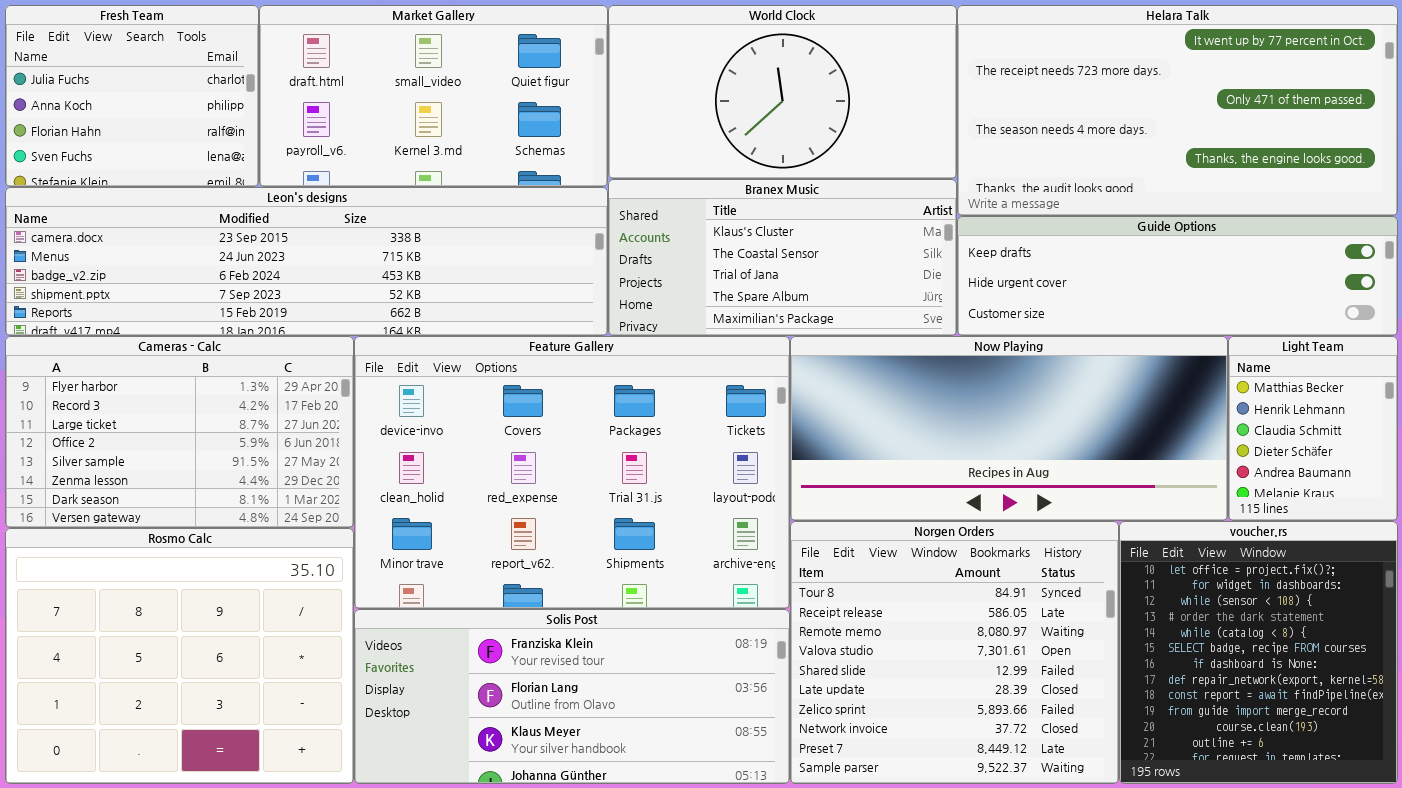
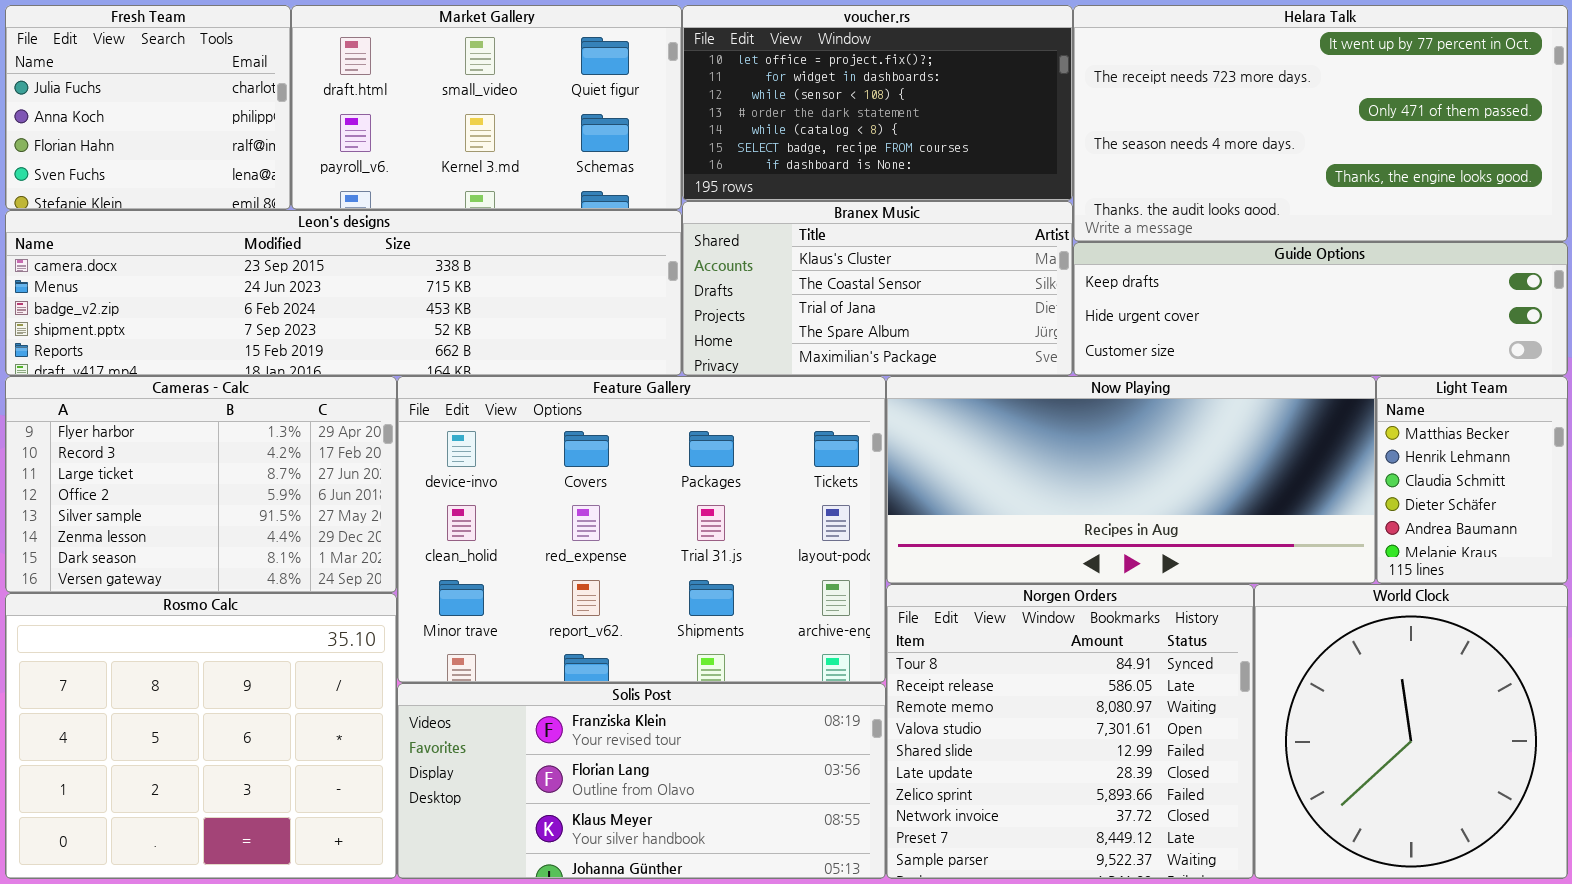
World Clock: [608,5,957,179] -> [1254,584,1568,879], moved, resized
voucher.rs: [1119,521,1398,784] -> [682,5,1073,201], moved, resized

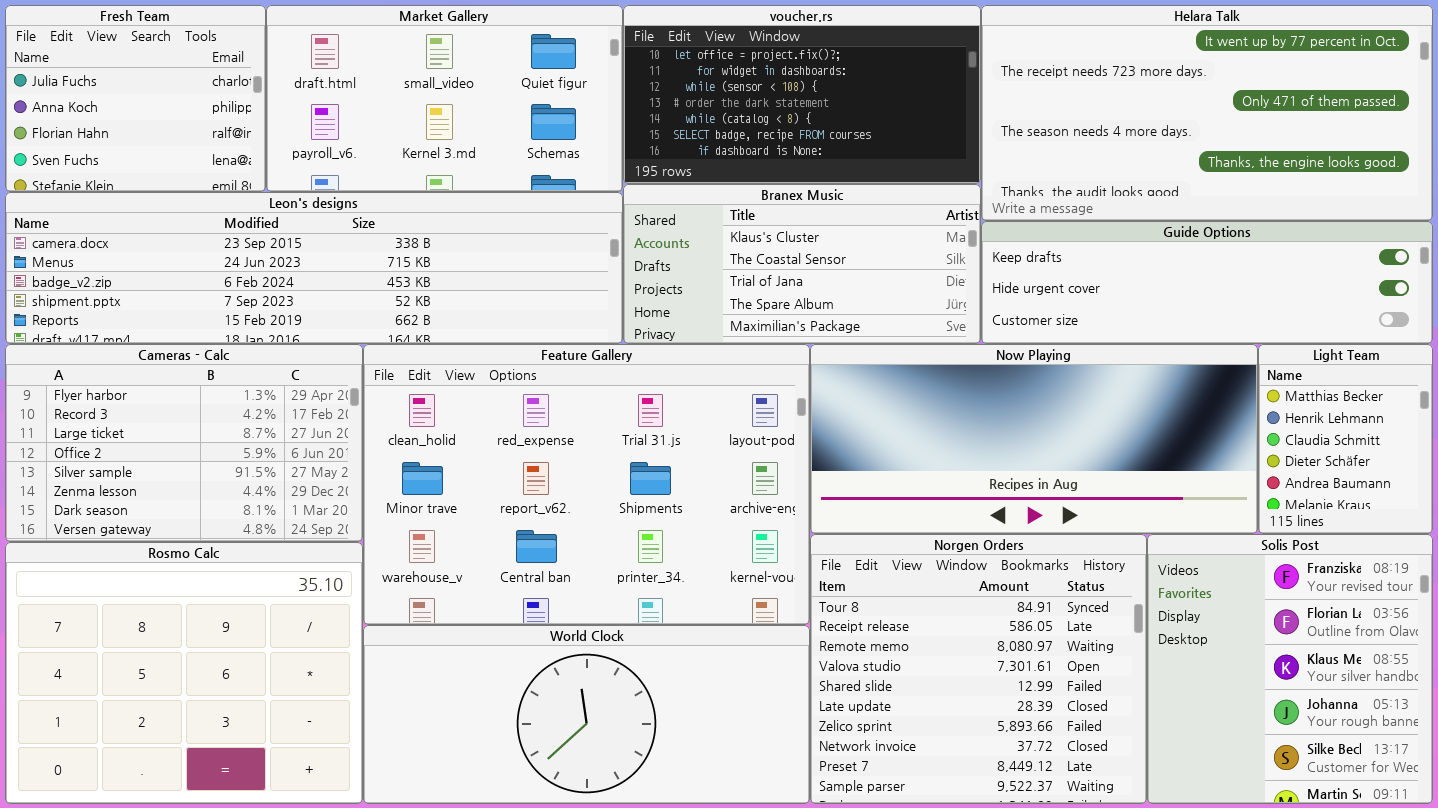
Feature Gallery: [397,376,886,683] -> [363,344,810,625], scrolled down 1 row
World Clock: [1254,584,1568,879] -> [363,625,810,804], moved, resized
Solis Post: [397,683,886,879] -> [1147,534,1433,804], moved, resized

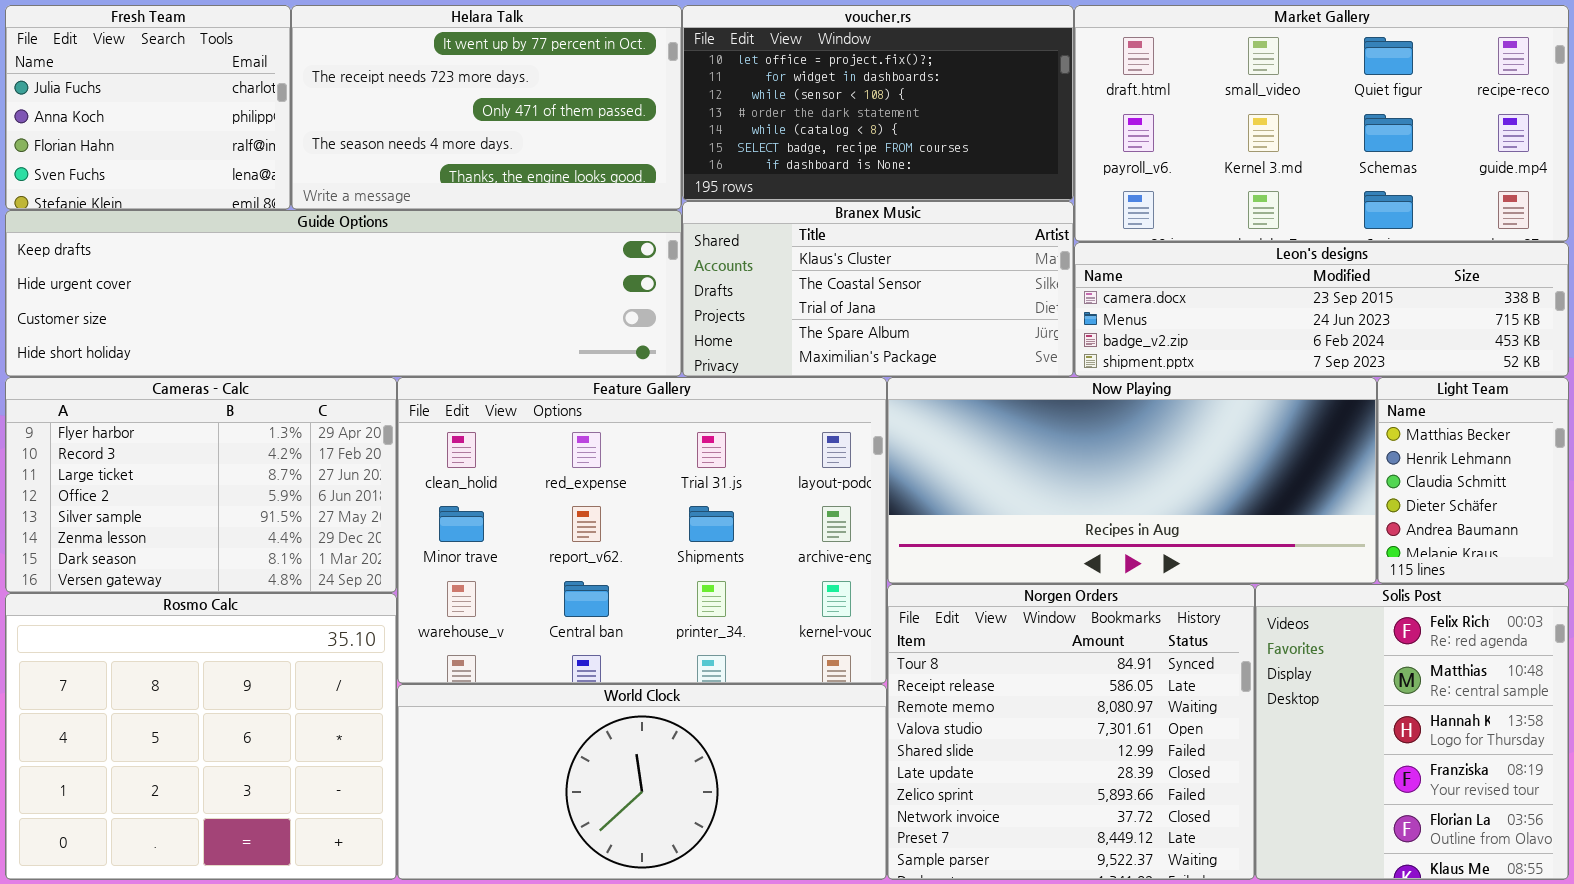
Market Gallery: [266,5,623,192] -> [1074,5,1569,242], moved, resized
Helara Talk: [981,5,1433,221] -> [291,5,682,210], moved, resized
Leon's designs: [5,192,623,344] -> [1074,242,1569,377], moved, resized
Guide Options: [981,221,1433,344] -> [5,210,682,377], moved, resized
Solis Post: [1147,534,1433,804] -> [1255,584,1569,880], scrolled up 3 rows

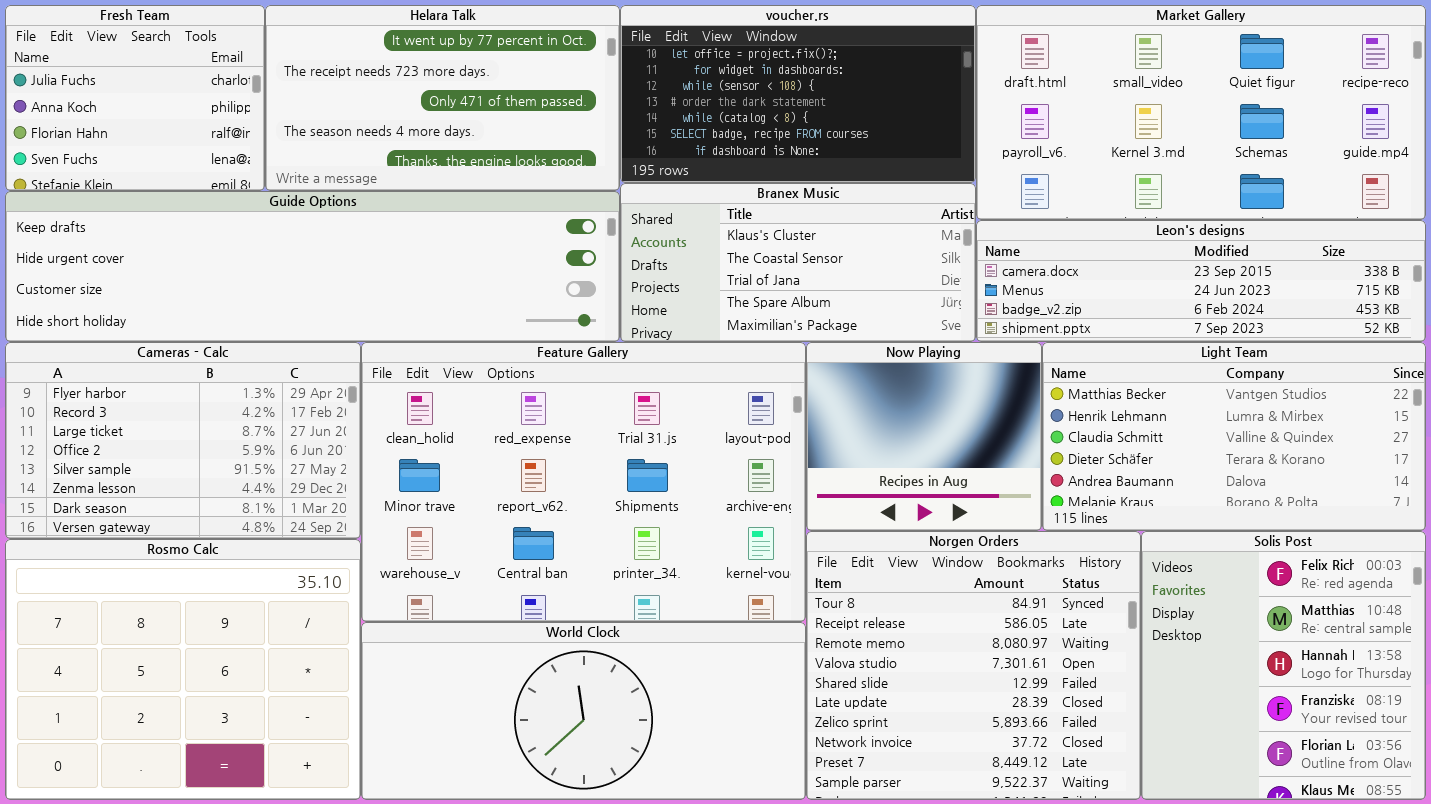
Now Playing: [887,377,1377,584] -> [806,342,1042,531], resized
Light Team: [1377,377,1569,584] -> [1042,342,1426,531], resized

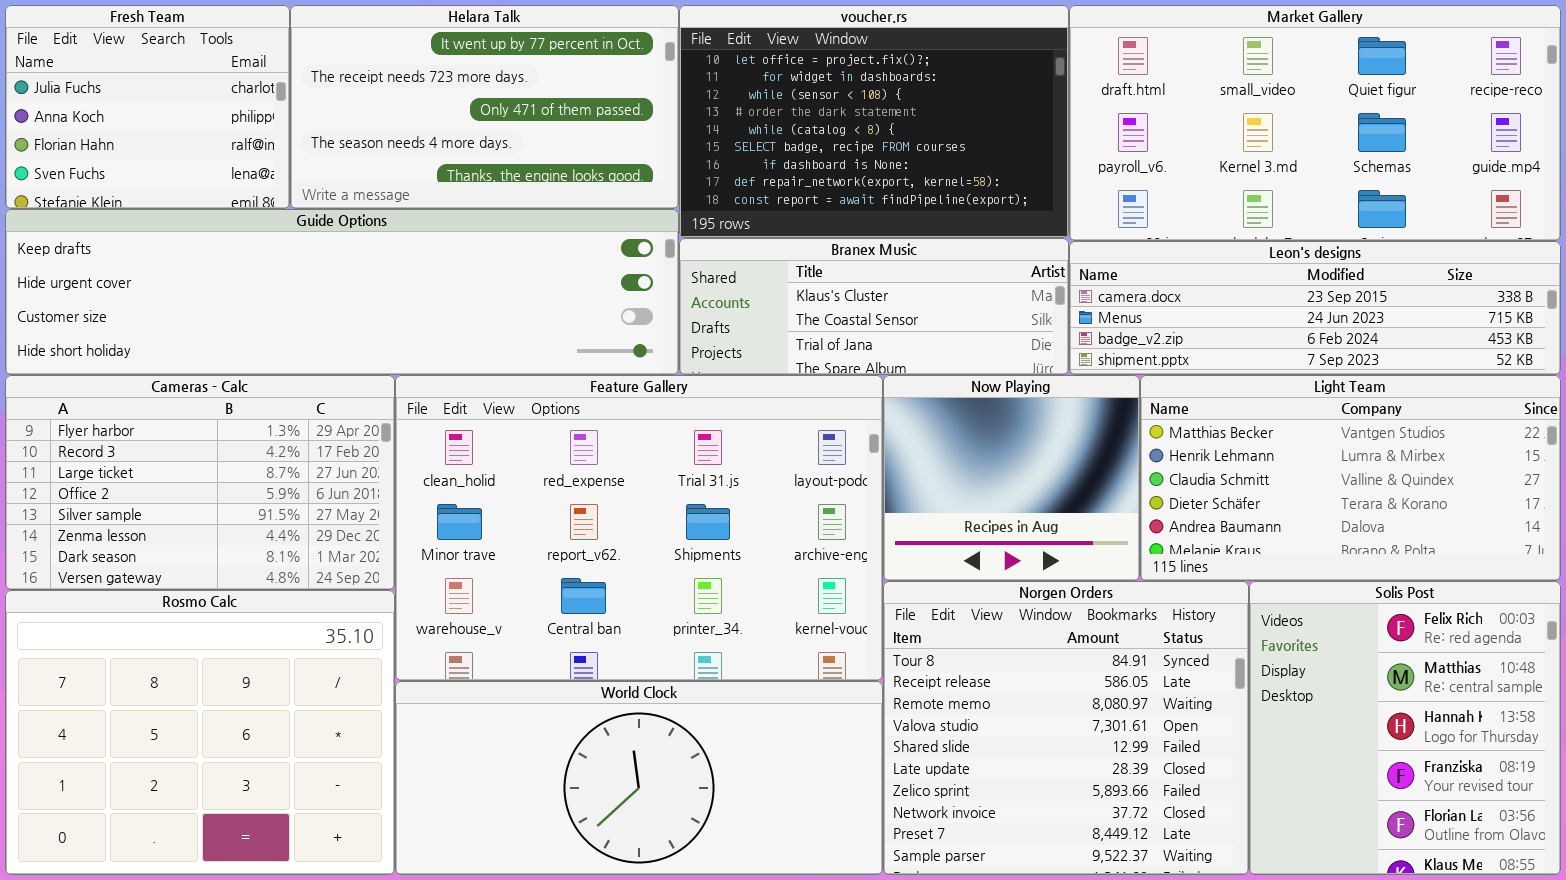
voucher.rs: [620,5,976,183] -> [679,5,1069,238], resized
Branex Music: [620,183,976,342] -> [679,238,1069,375], resized

